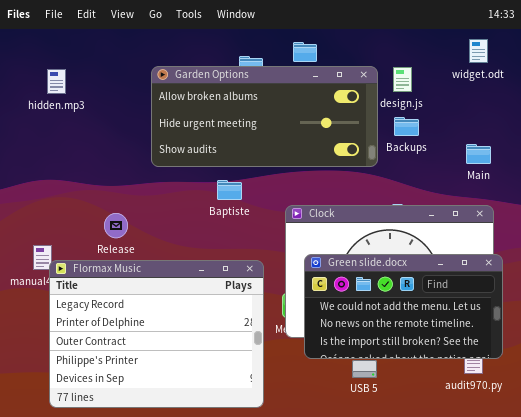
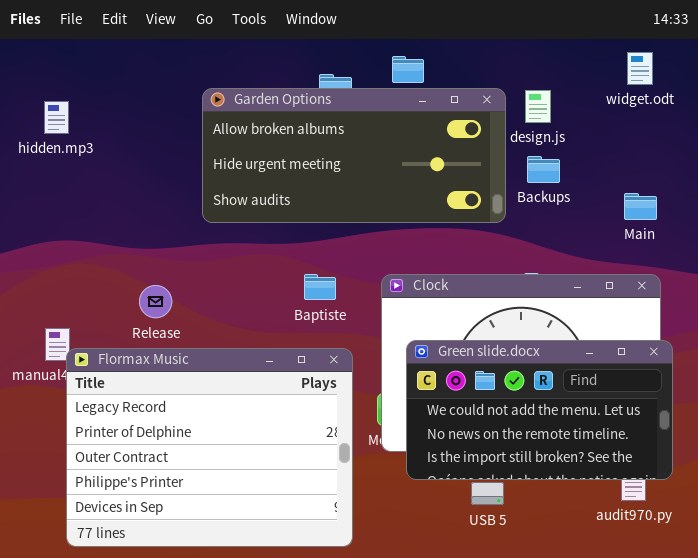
hidden.mp3: [47,69,66,94] -> [44,101,69,134], moved
Baptiste: [217,180,242,200] -> [304,274,336,300], moved

